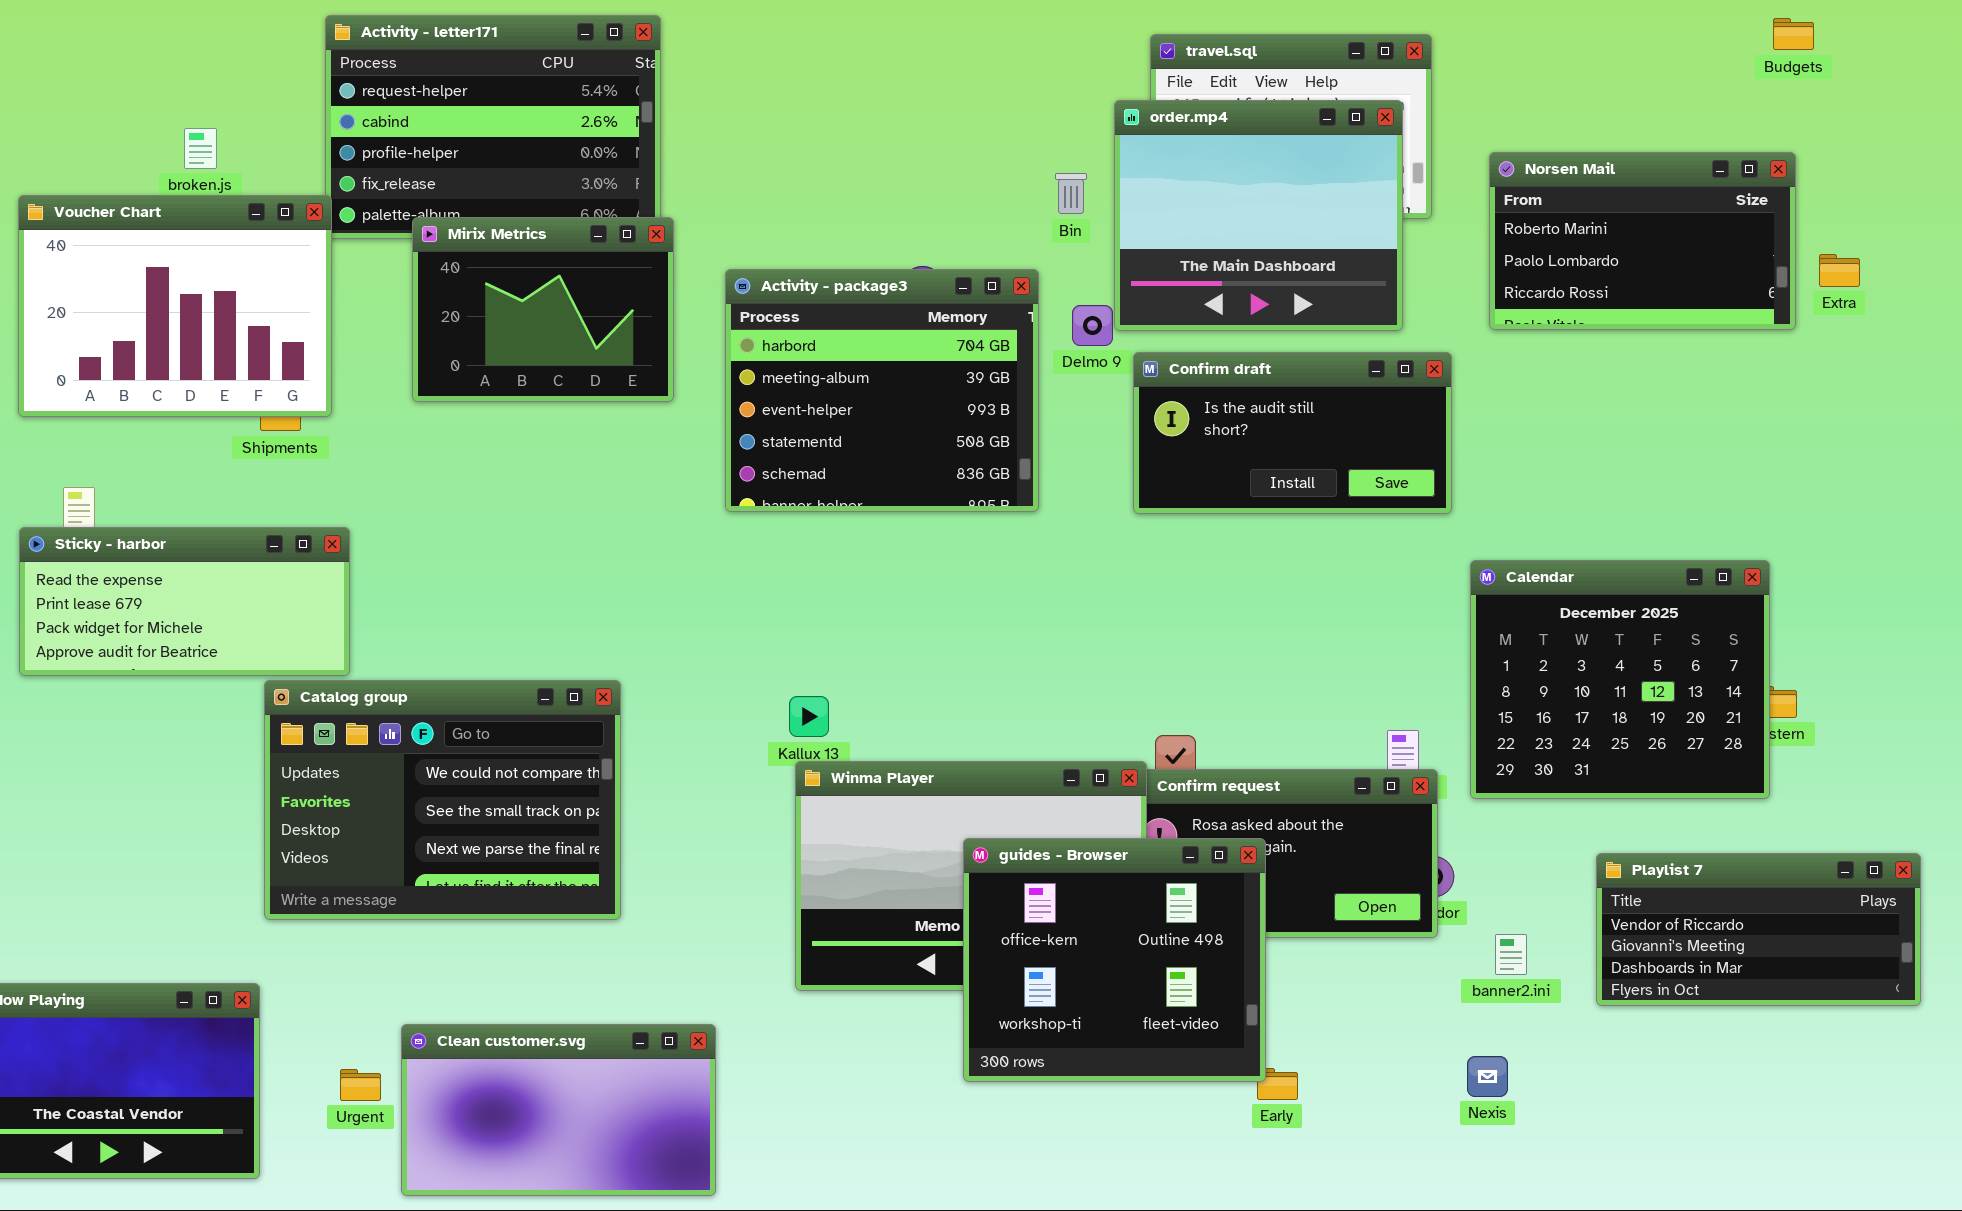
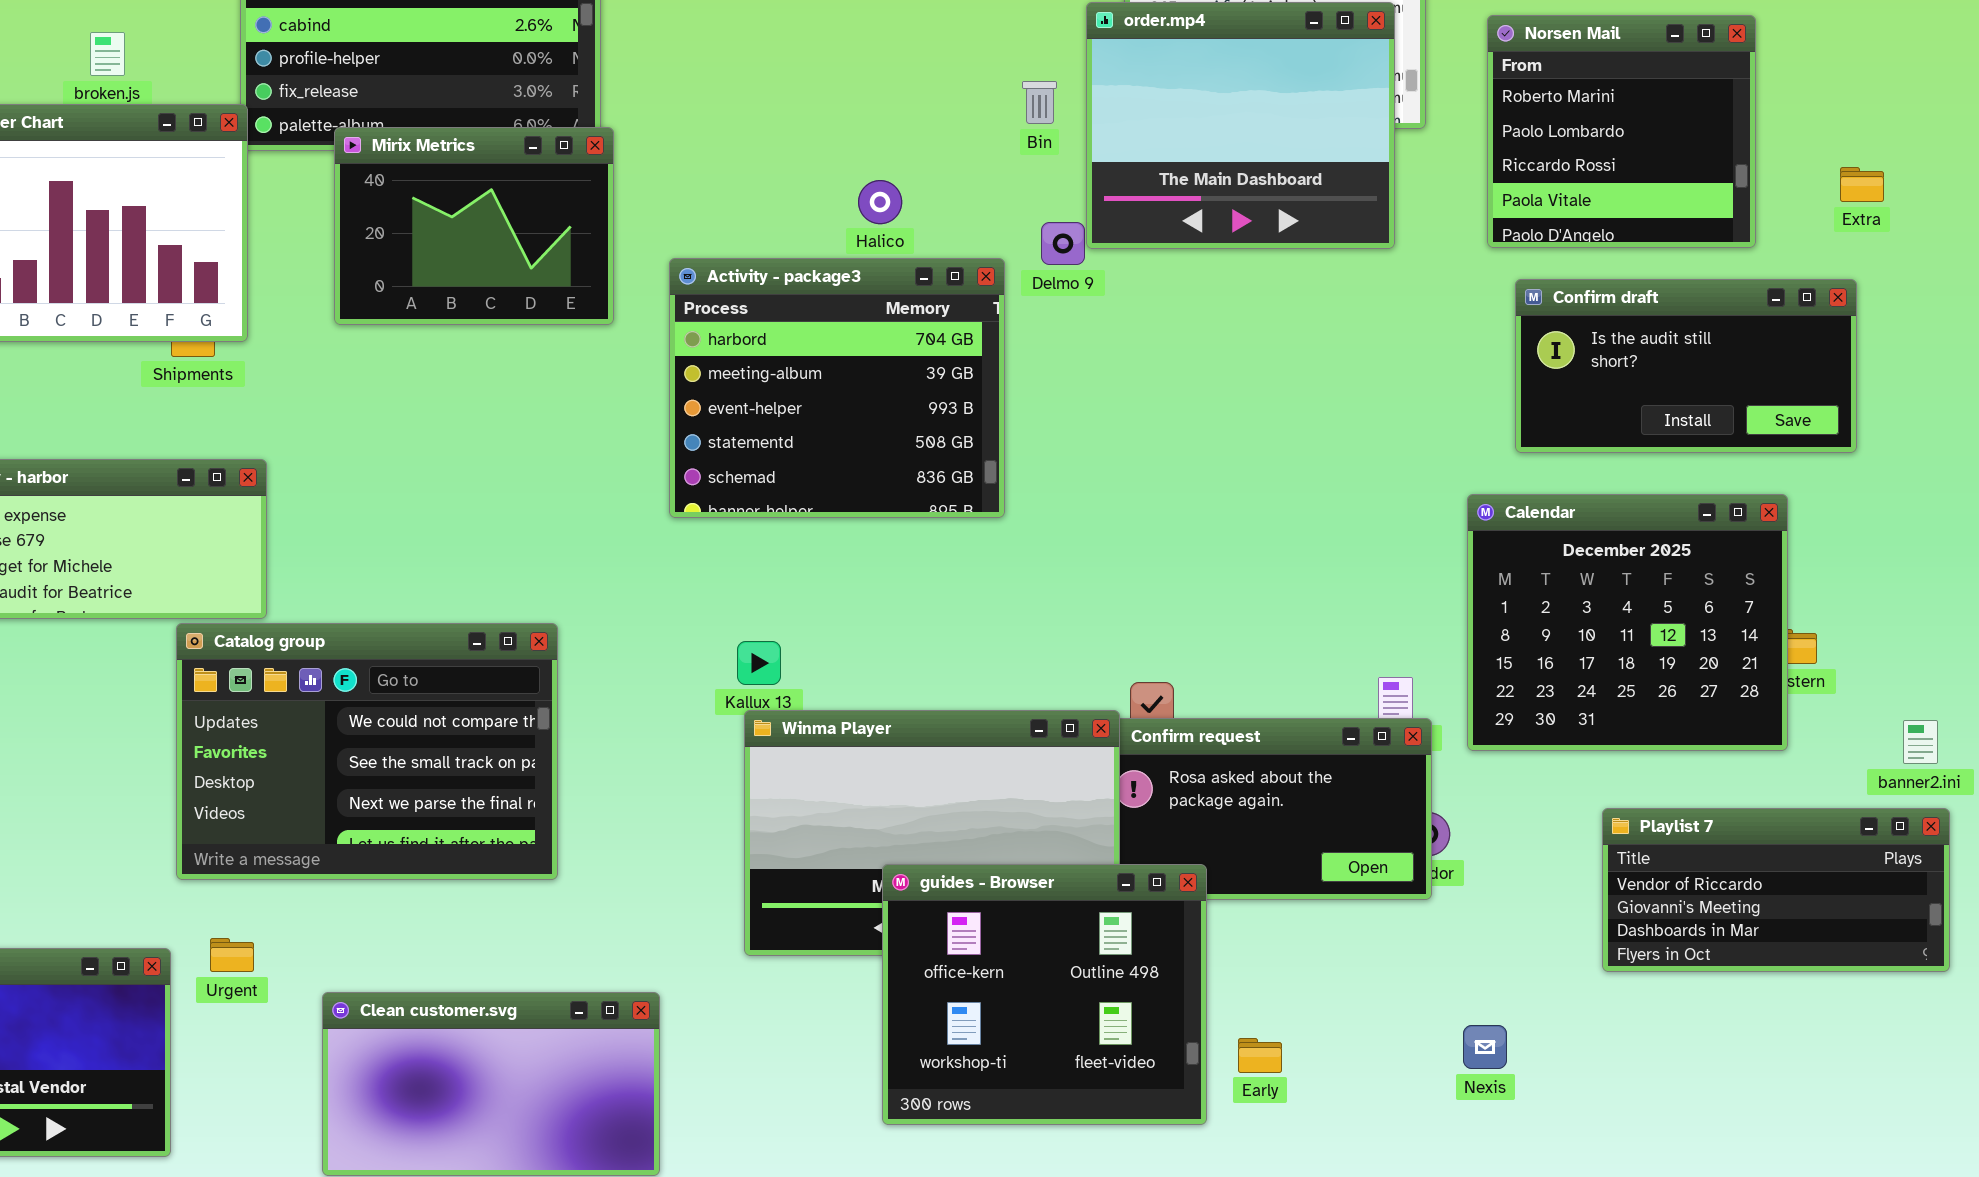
Norsen Mail: [1489,152,1796,330] -> [1487,15,1756,248], resized
Activity - package3: [725,269,1039,512] -> [669,258,1005,518], moved
Confirm draft: [1133,352,1452,514] -> [1515,279,1857,453], moved
guides - Browser: [963,838,1266,1082] -> [882,864,1207,1125], moved
banner2.ini: [1495,934,1527,975] -> [1903,720,1938,764], moved
Urgent: [340,1069,381,1101] -> [210,938,254,972], moved

